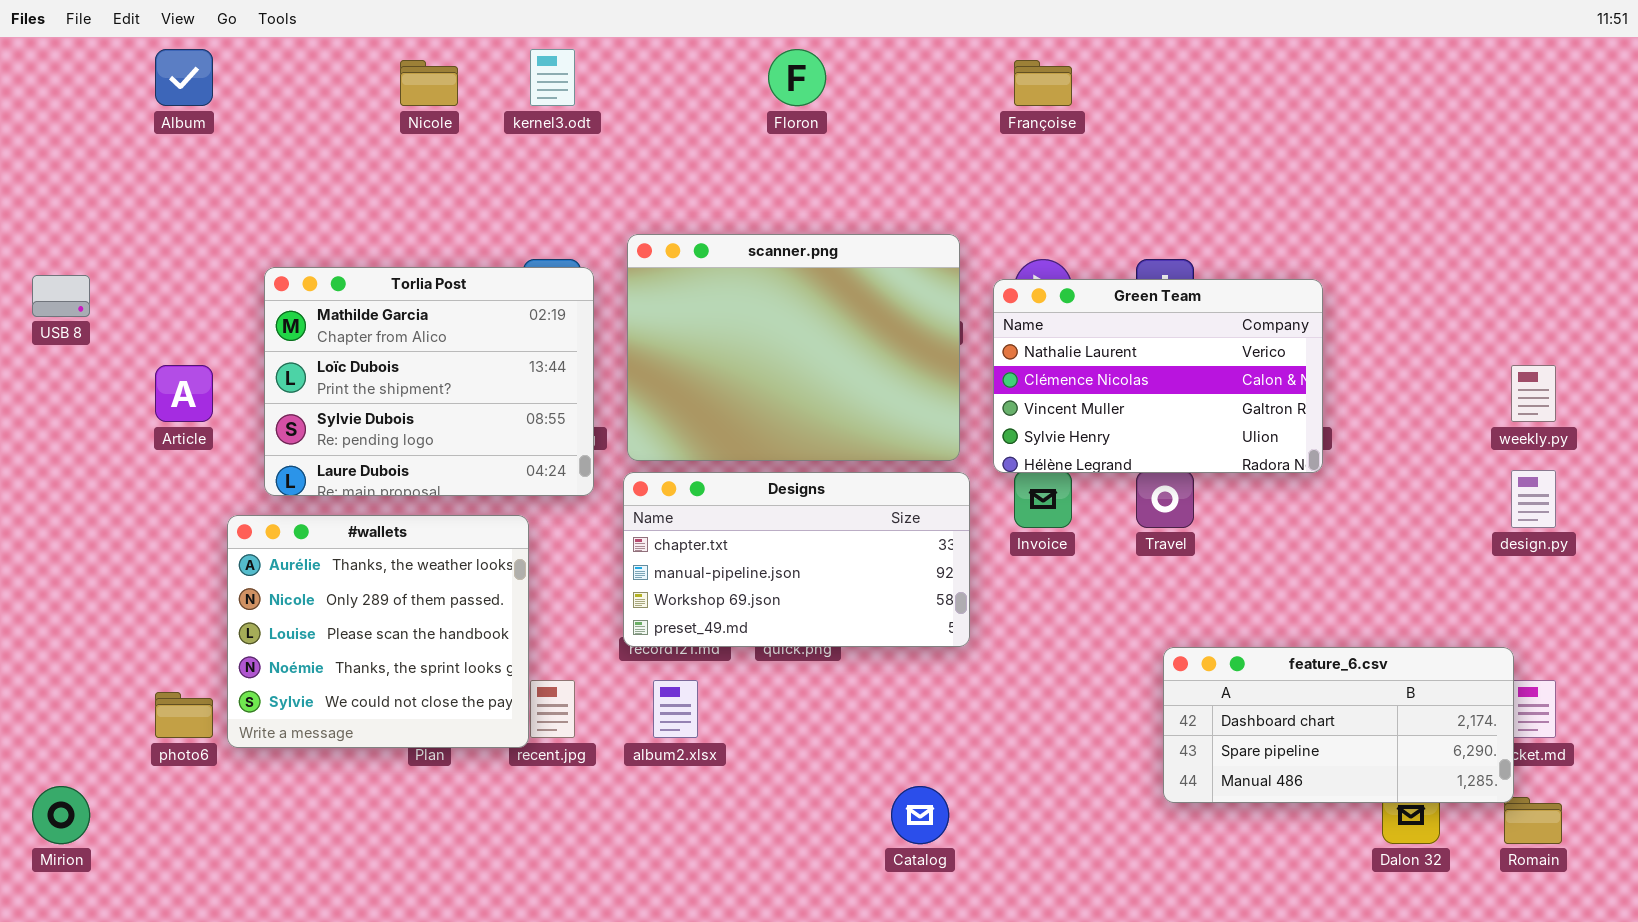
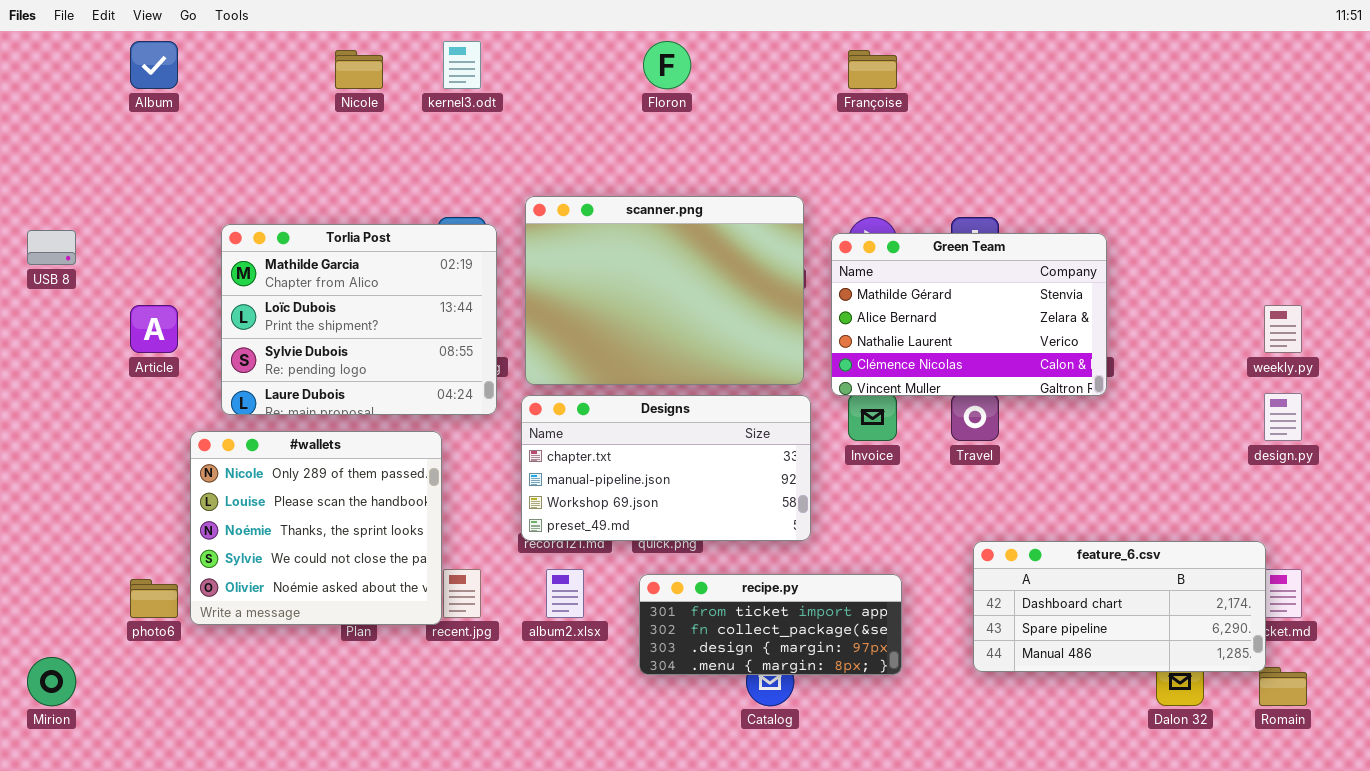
Green Team: [993,279,1323,473] -> [831,233,1107,396], scrolled up 2 rows
#wallets: [227,515,529,748] -> [190,431,442,625], scrolled down 1 row
recipe.py: none -> [639,574,902,675], opened

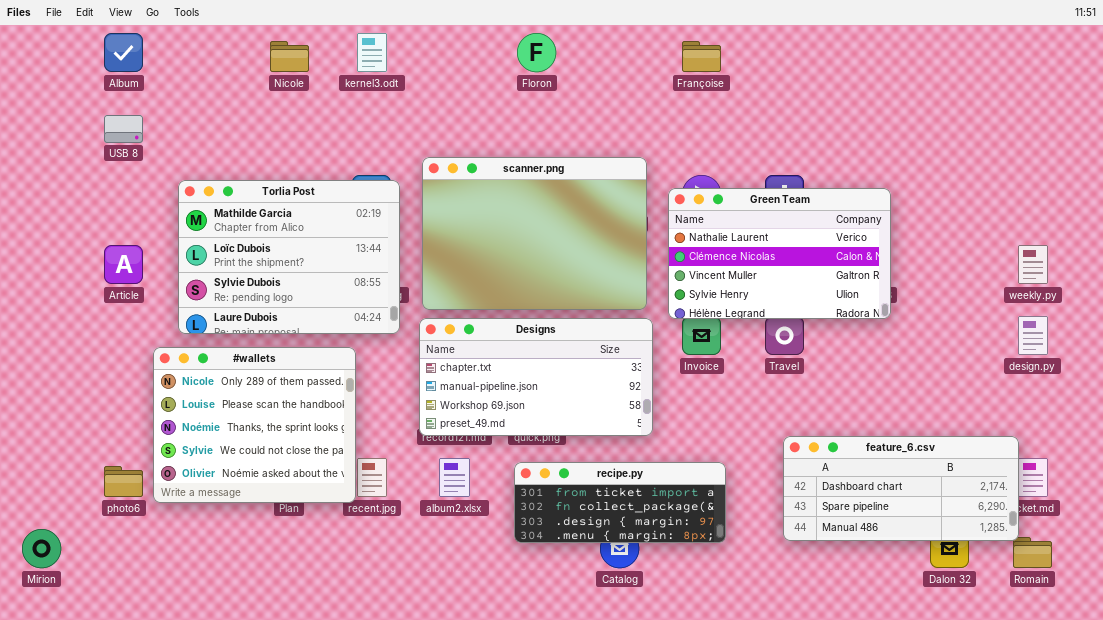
USB 8: [27,230,76,265] -> [104,115,143,143], moved
Green Team: [831,233,1107,396] -> [668,188,891,319], scrolled down 2 rows

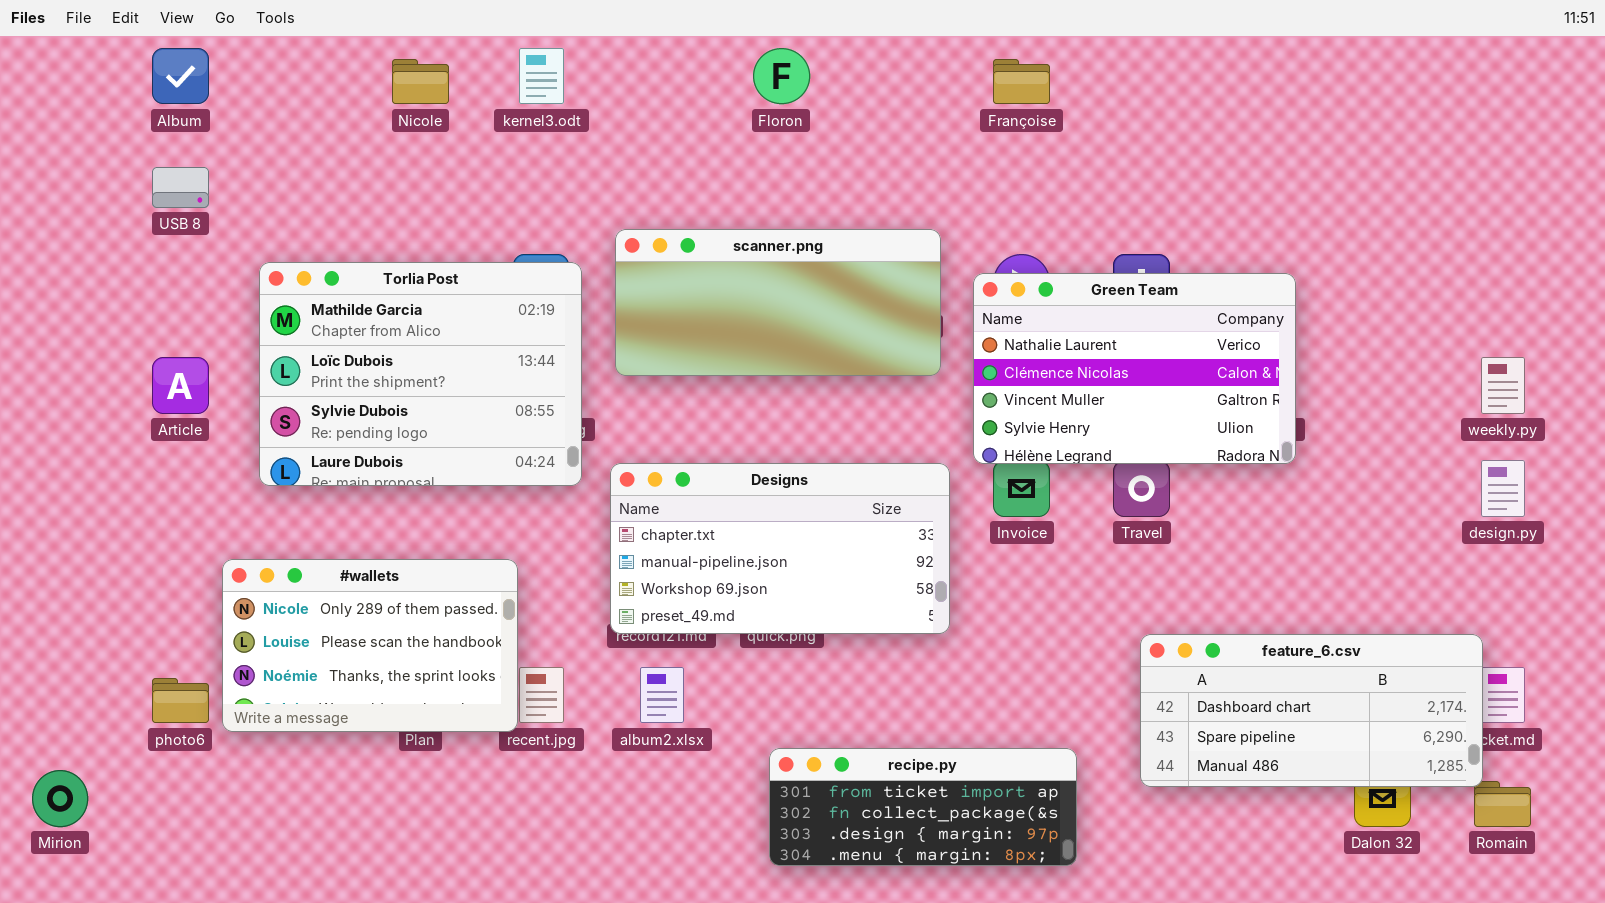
scanner.png: [422,157,647,310] -> [615,229,941,376], resized
#wallets: [153,347,356,503] -> [222,559,518,732], resized
recipe.py: [514,462,726,543] -> [769,748,1077,866], moved

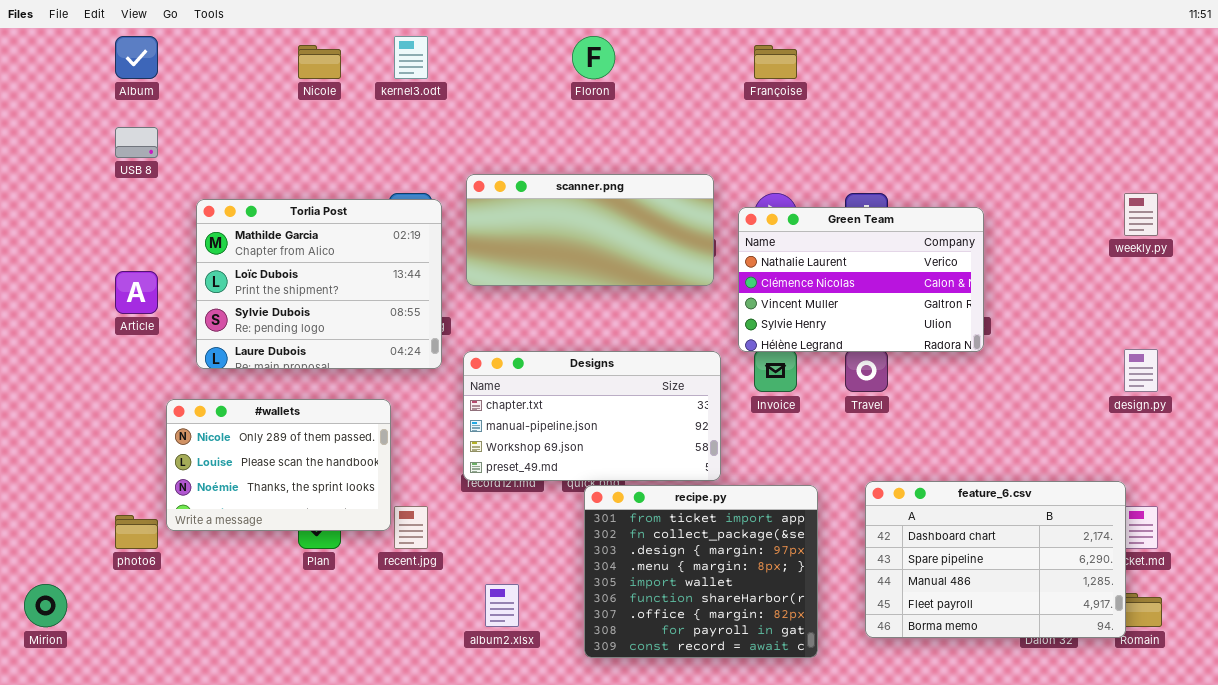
weekly.py: [1481,357,1525,414] -> [1124,193,1158,236], moved
#wallets: [222,559,518,732] -> [166,399,391,531], moved
feature_6.csv: [1140,634,1483,787] -> [865,481,1126,638], resized
album2.xlsx: [640,667,684,723] -> [485,584,519,627], moved
recipe.py: [769,748,1077,866] -> [584,485,818,658], resized

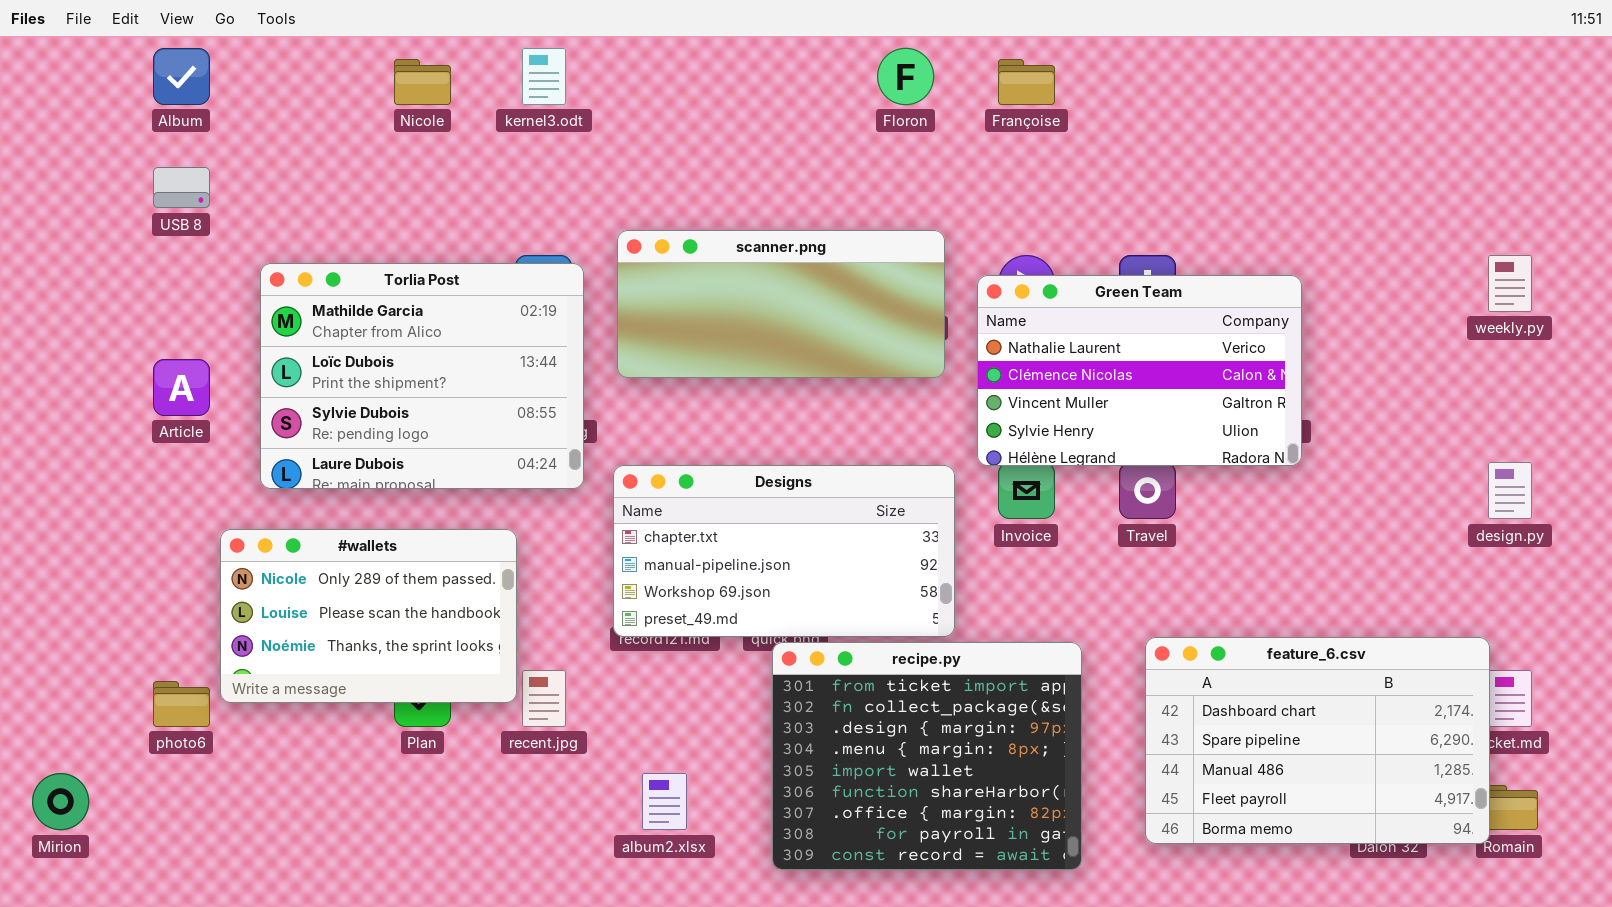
Floron: [572,36,615,79] -> [877,48,934,105], moved

